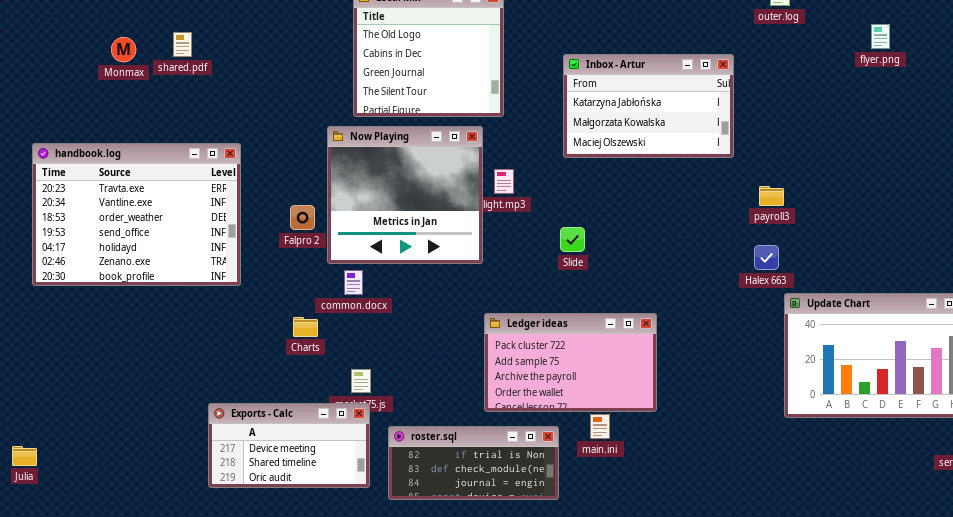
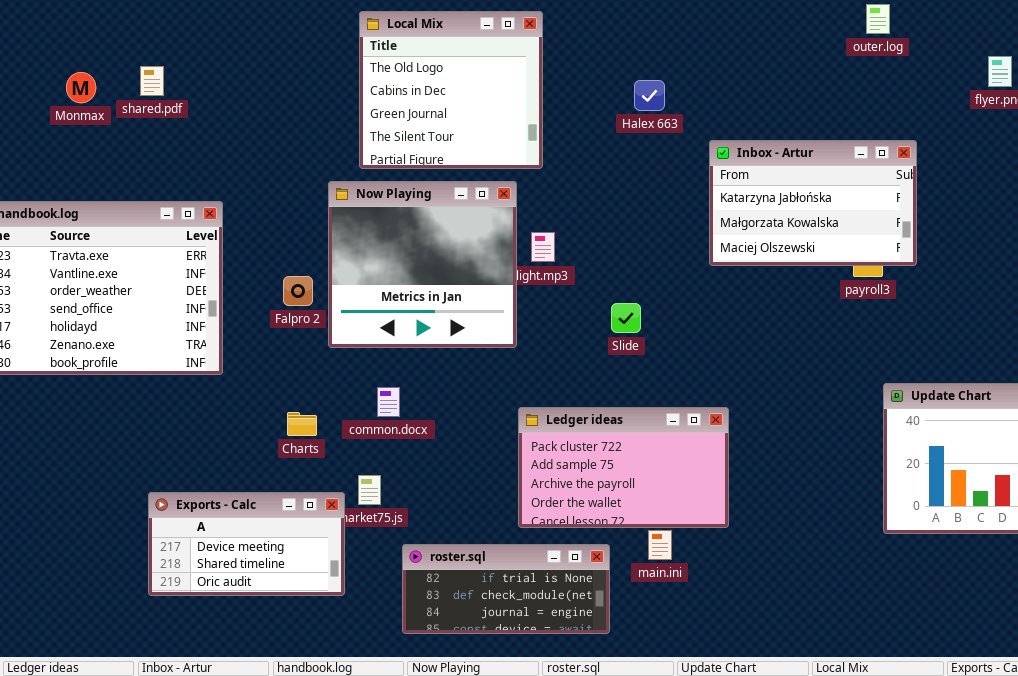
Inbox - Artur: [563,54,734,158] -> [709,140,917,266], moved
Halex 663: [754,245,779,270] -> [634,80,665,111], moved
common.docx: [344,270,363,295] -> [377,387,400,417], moved
Exports - Calc: [208,403,370,488] -> [148,492,345,596], moved

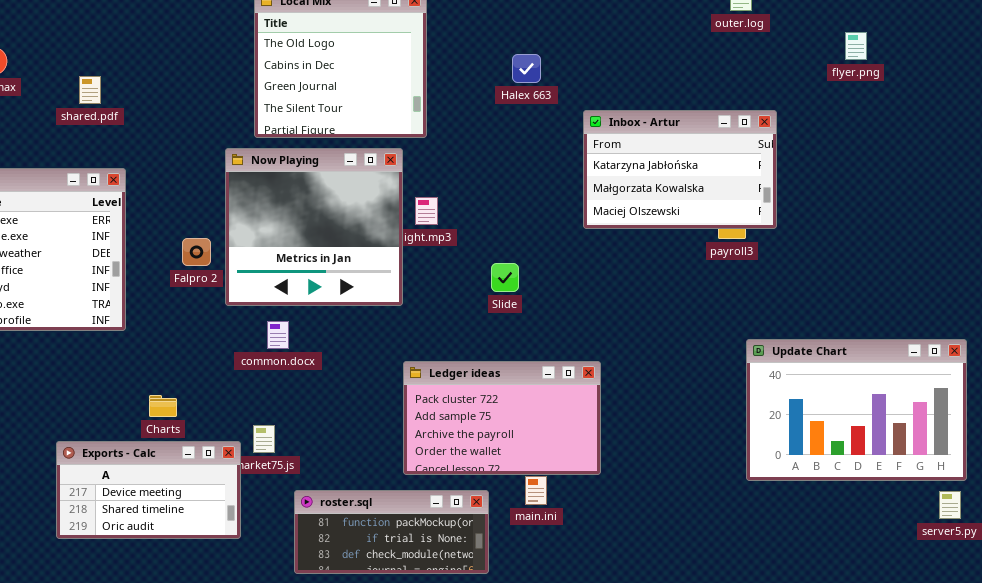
shared.pdf: [140,66,164,96] -> [79,76,101,104], moved
common.docx: [377,387,400,417] -> [267,321,289,349], moved
Charts: [287,412,317,436] -> [149,395,177,417], moved
roster.sql: [402,544,610,634] -> [294,490,489,574], scrolled up 1 row

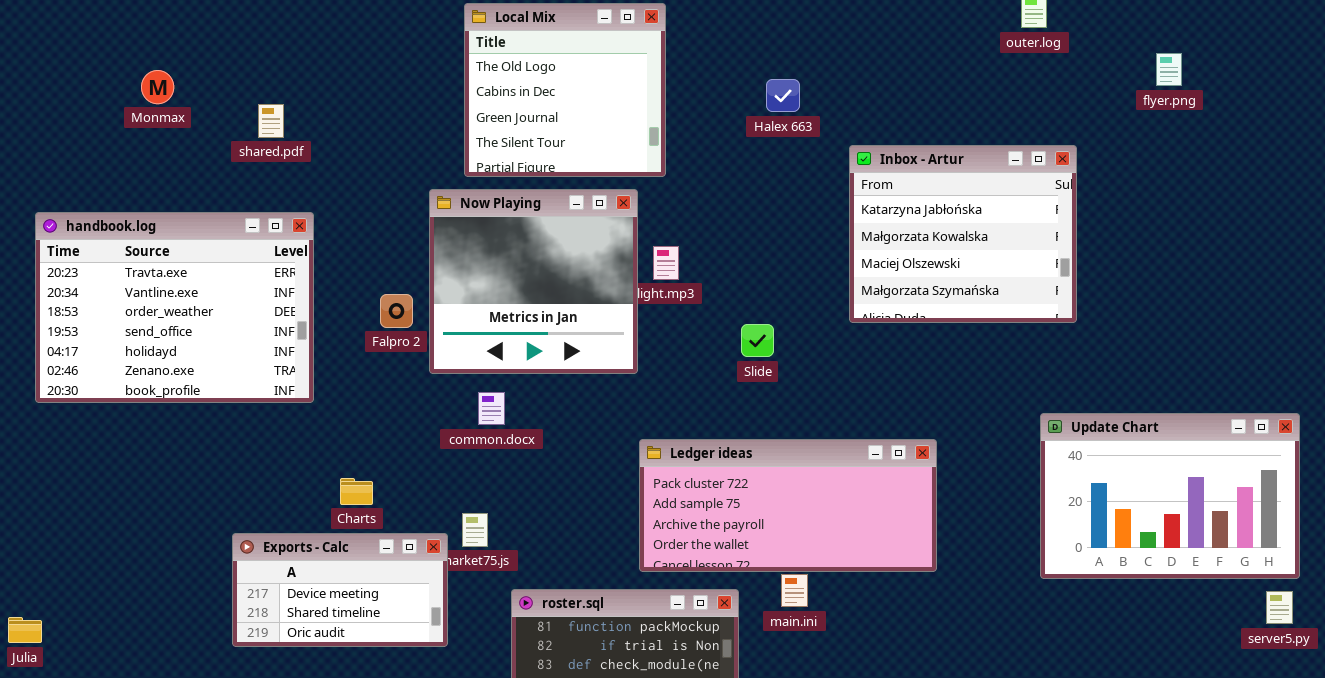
Inbox - Artur: [583,110,777,229] -> [849,145,1077,323], resized
Ledger ideas: [403,361,601,475] -> [639,439,937,572], resized

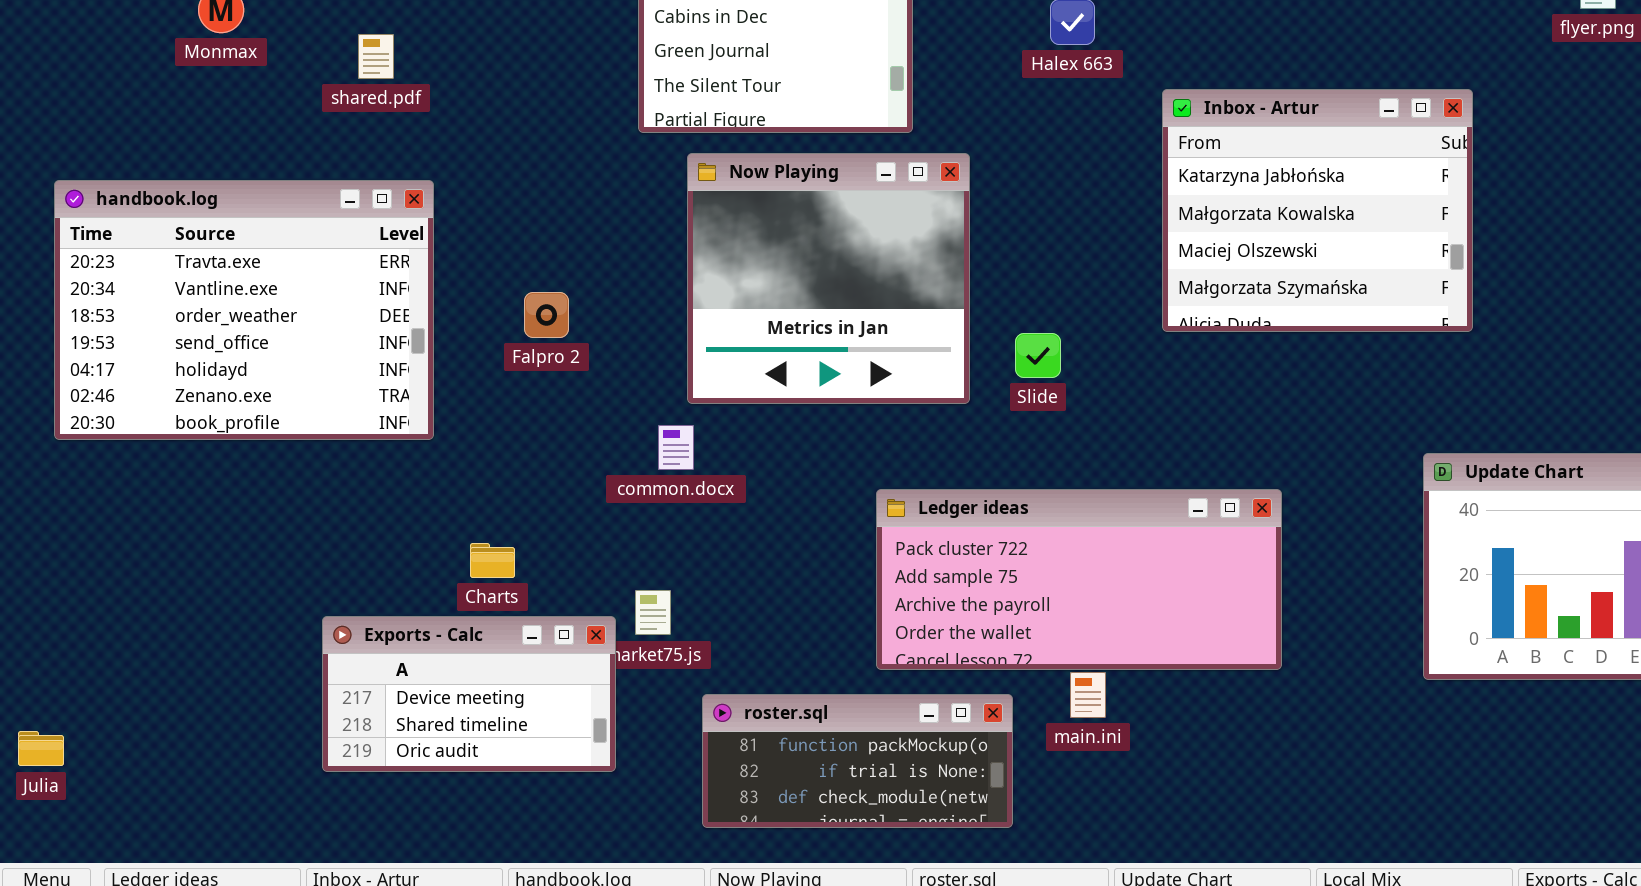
Now Playing: [429,189,638,374] -> [687,153,970,404], moved

